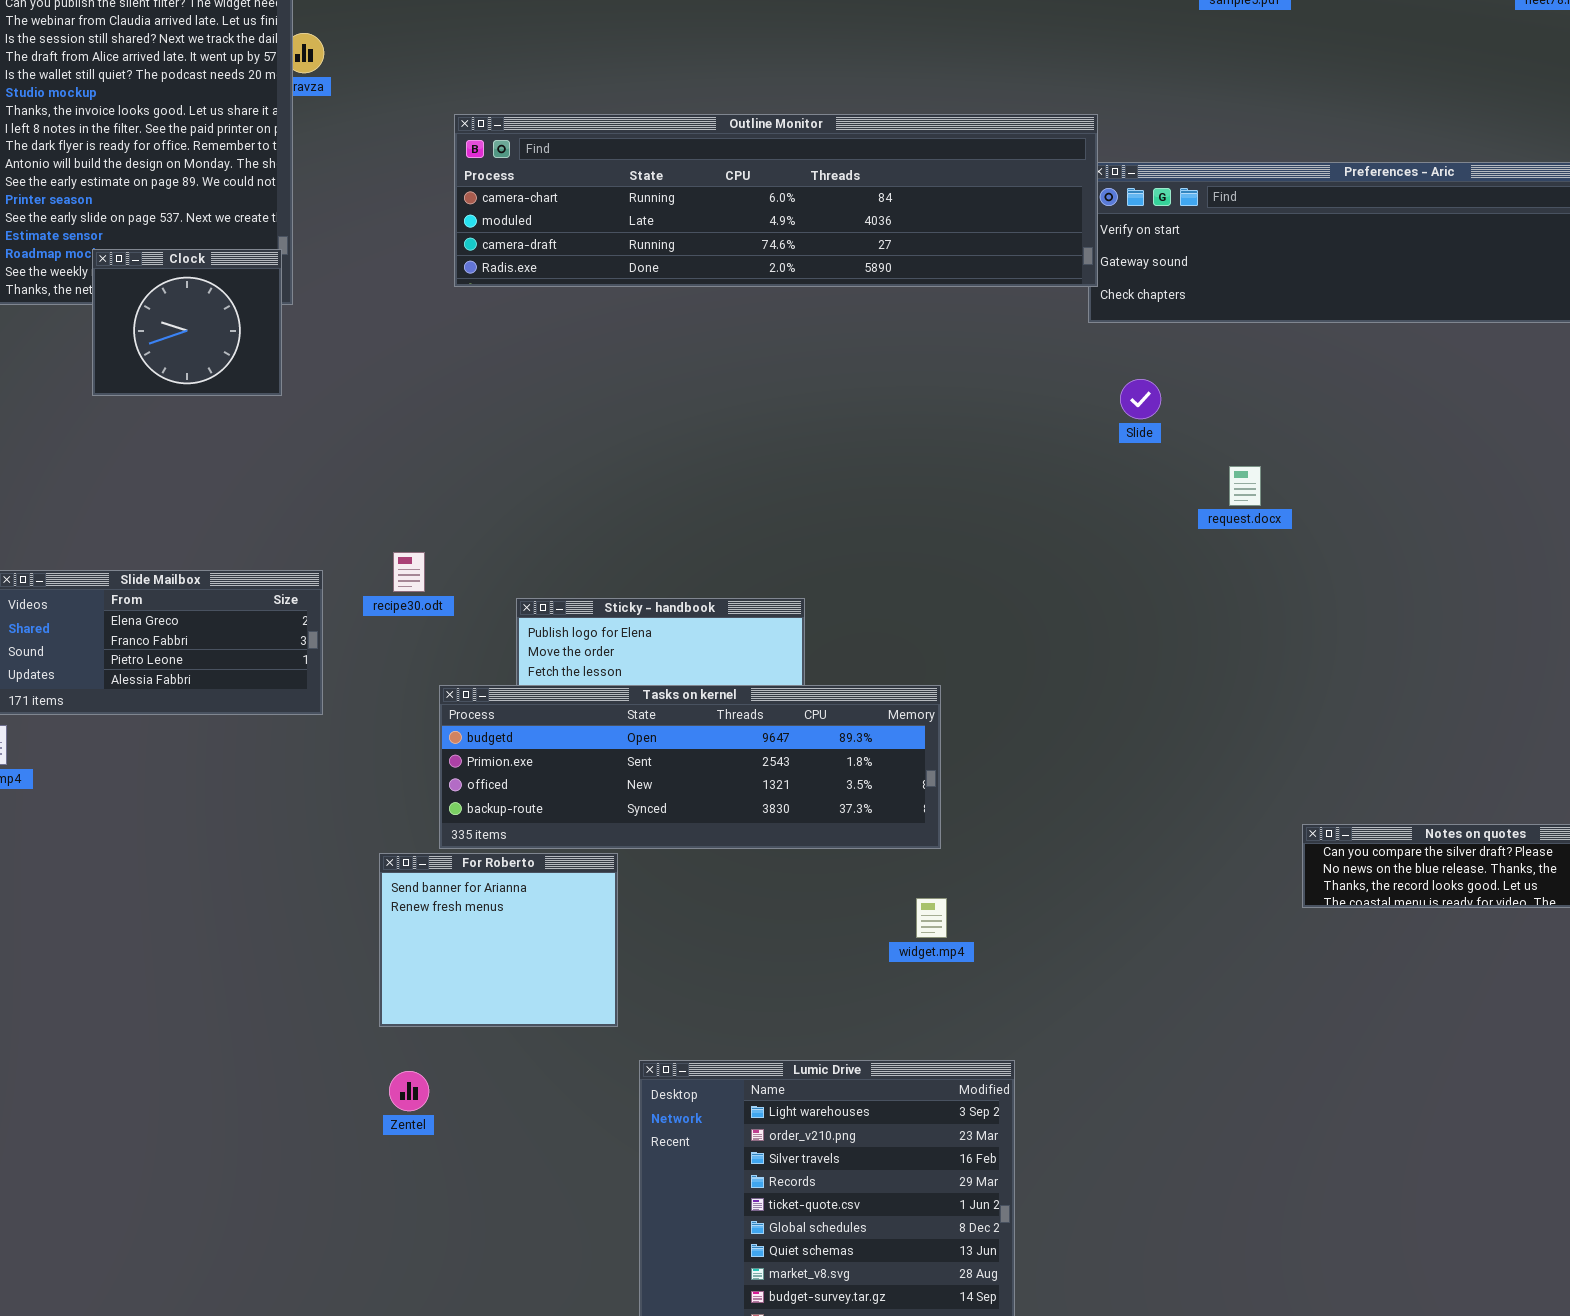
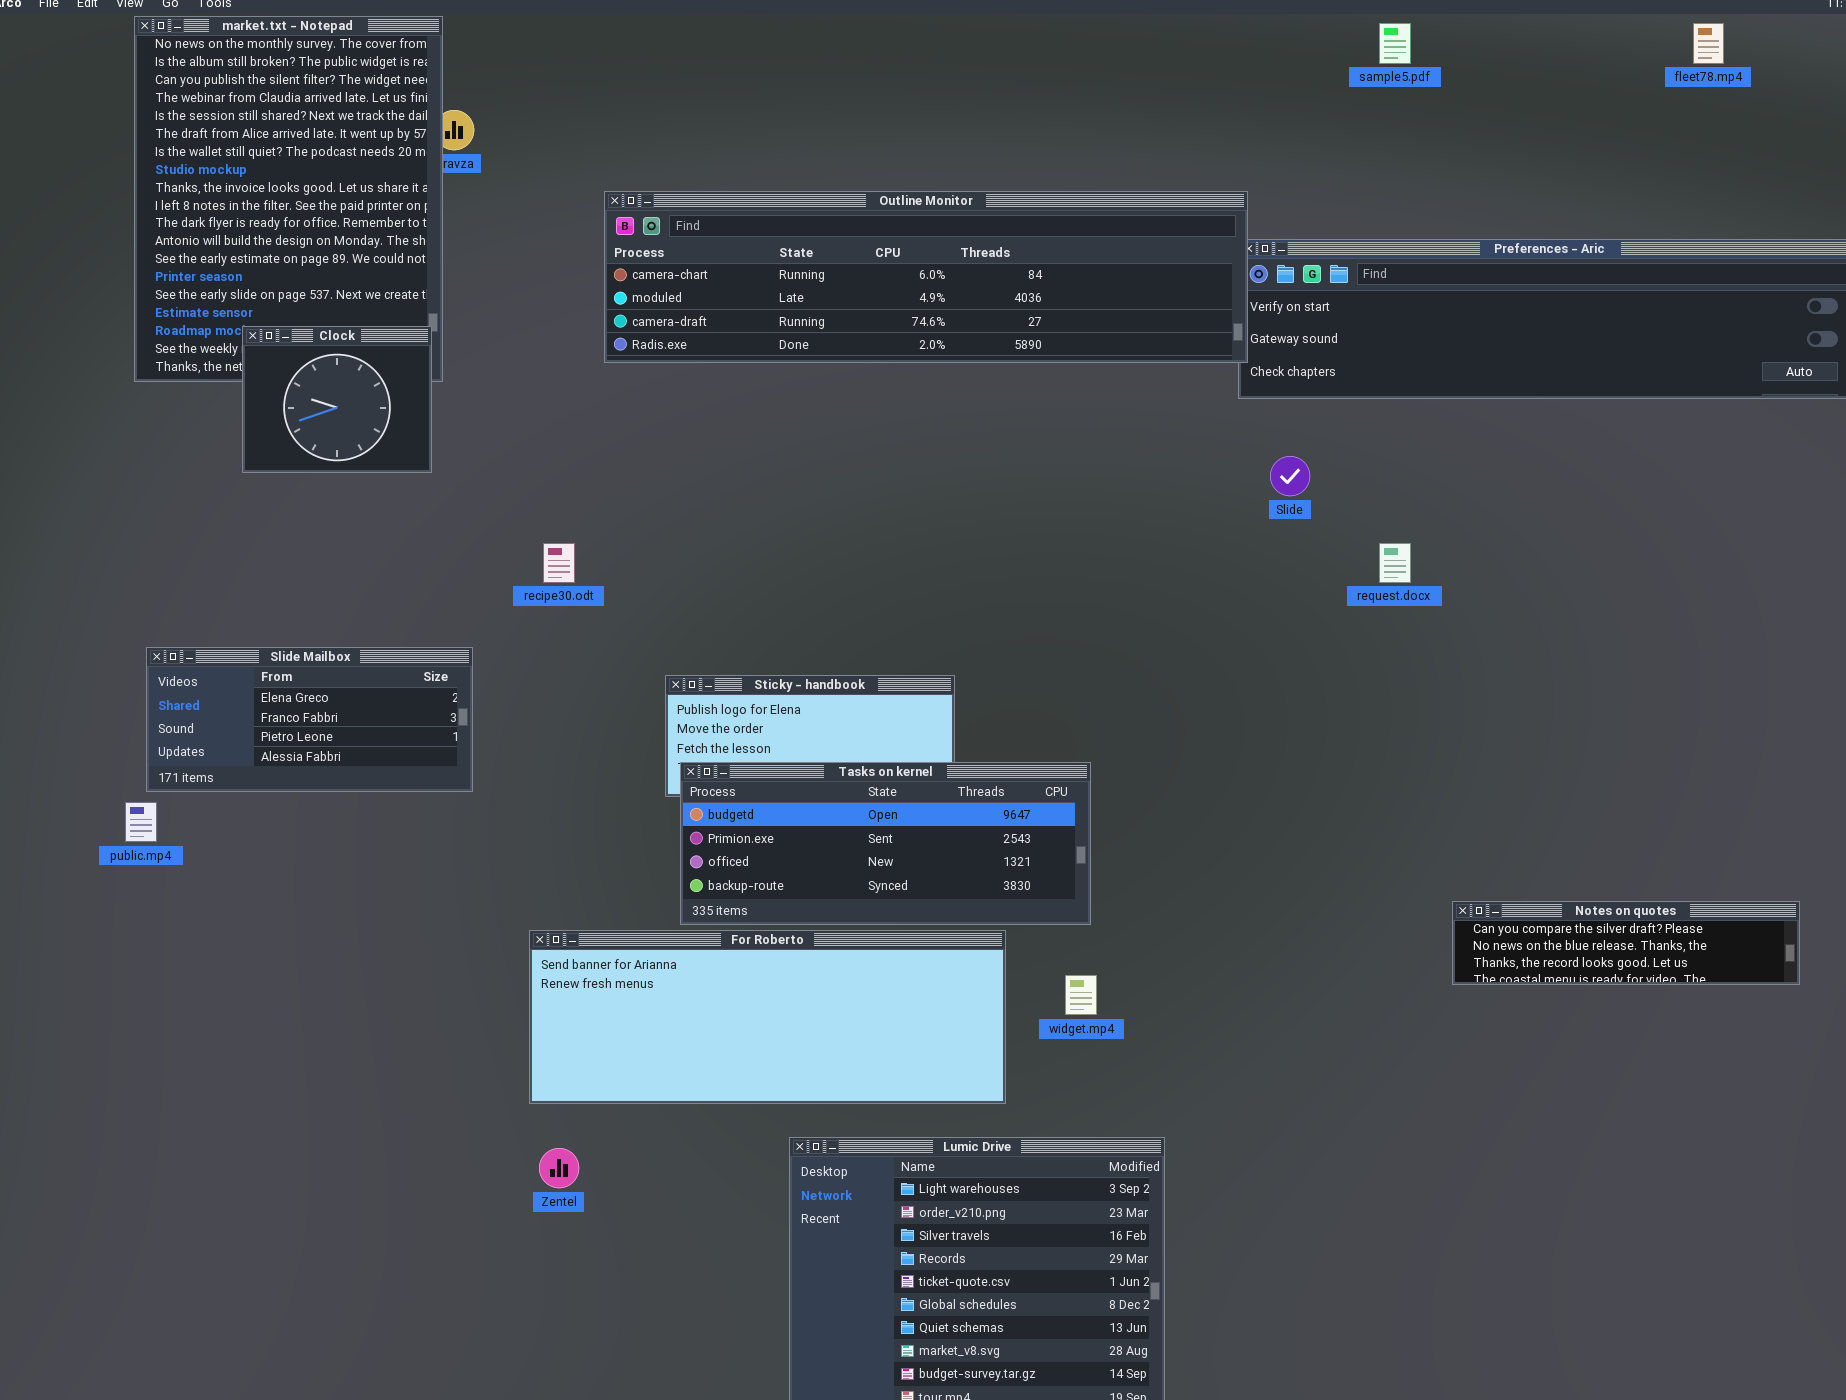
recipe30.odt: [393,552,425,592] -> [543,543,575,583], moved
Tasks on kernel: [439,685,941,849] -> [680,762,1091,925], resized
For Roberto: [379,853,618,1027] -> [529,930,1006,1104], resized

